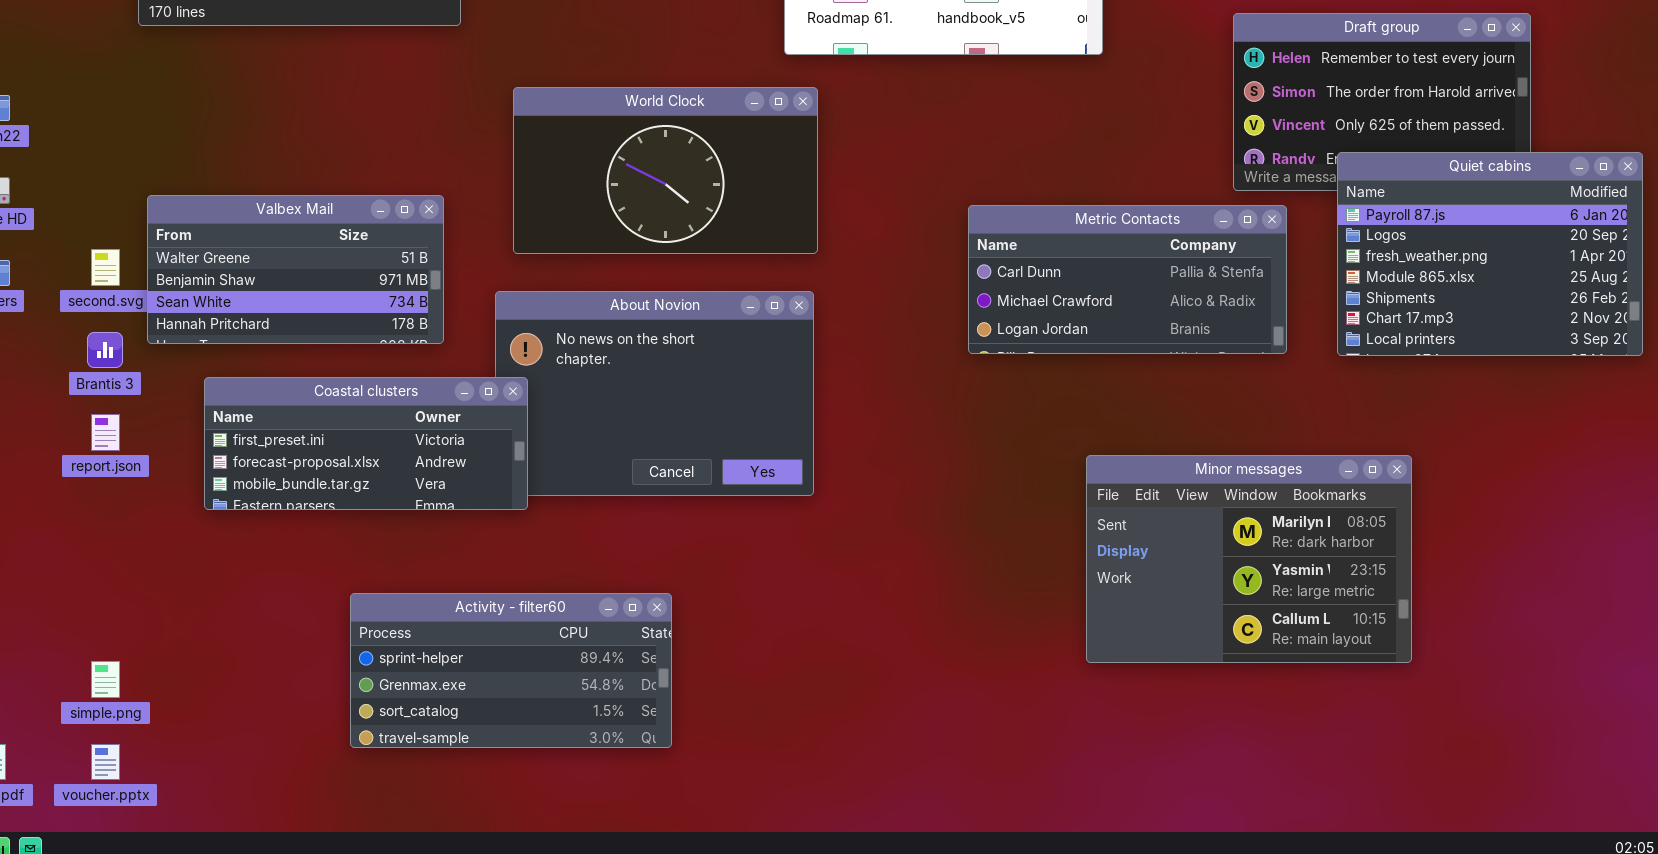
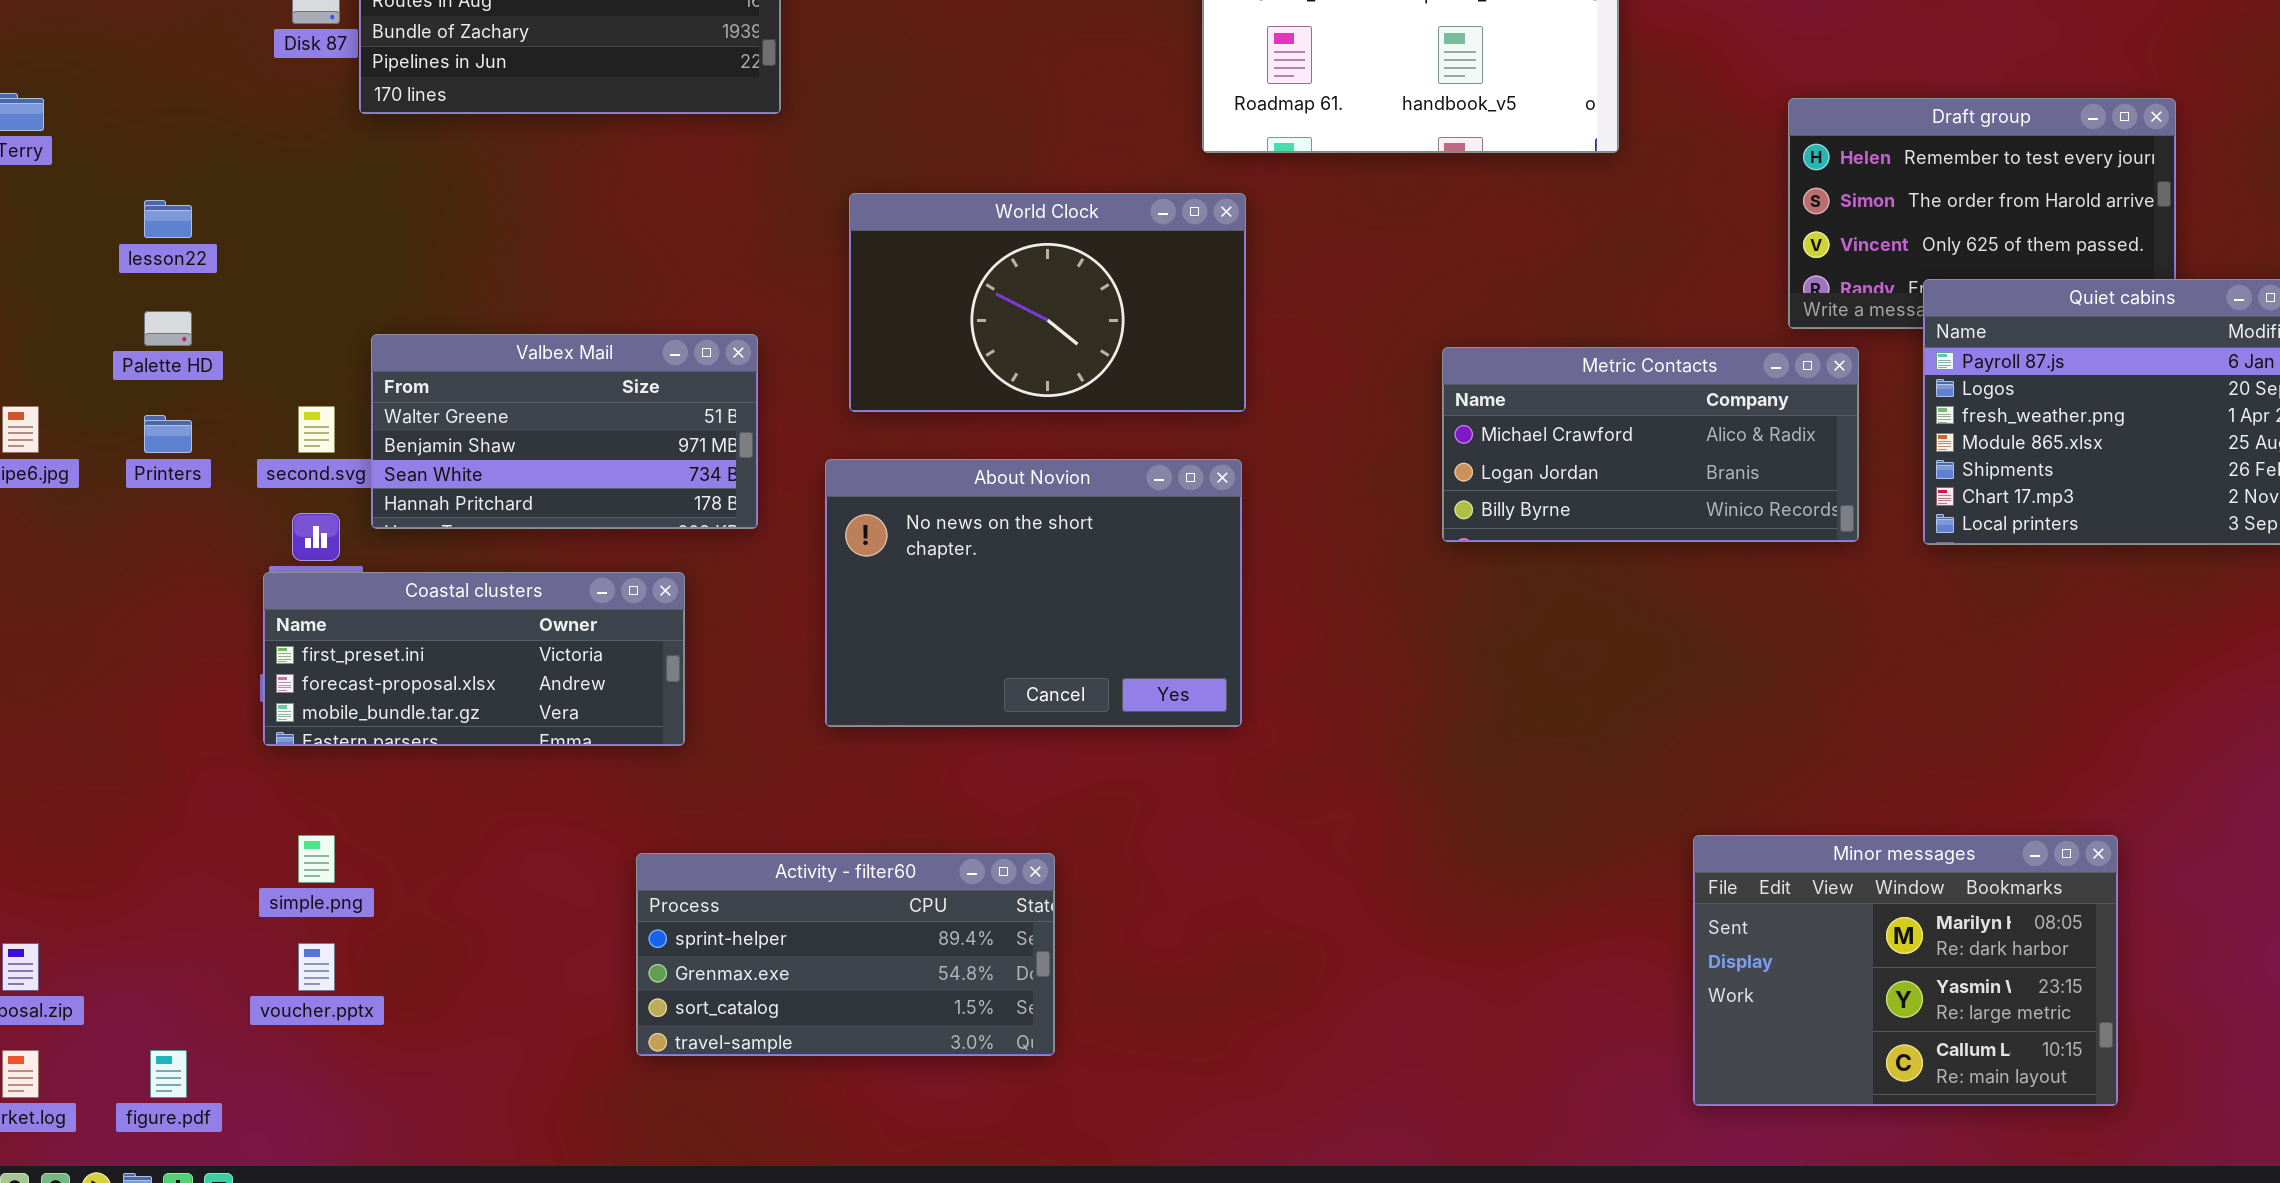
Metric Contacts: [968,205,1287,354] -> [1442,347,1859,542], scrolled down 1 row
Coastal clusters: [204,377,528,510] -> [263,572,685,746], moved
Minor messages: [1086,455,1412,663] -> [1693,835,2118,1106], moved
simple.png: [91,661,120,698] -> [298,835,335,883], moved
voucher.pptx: [91,744,120,780] -> [298,943,335,991], moved

